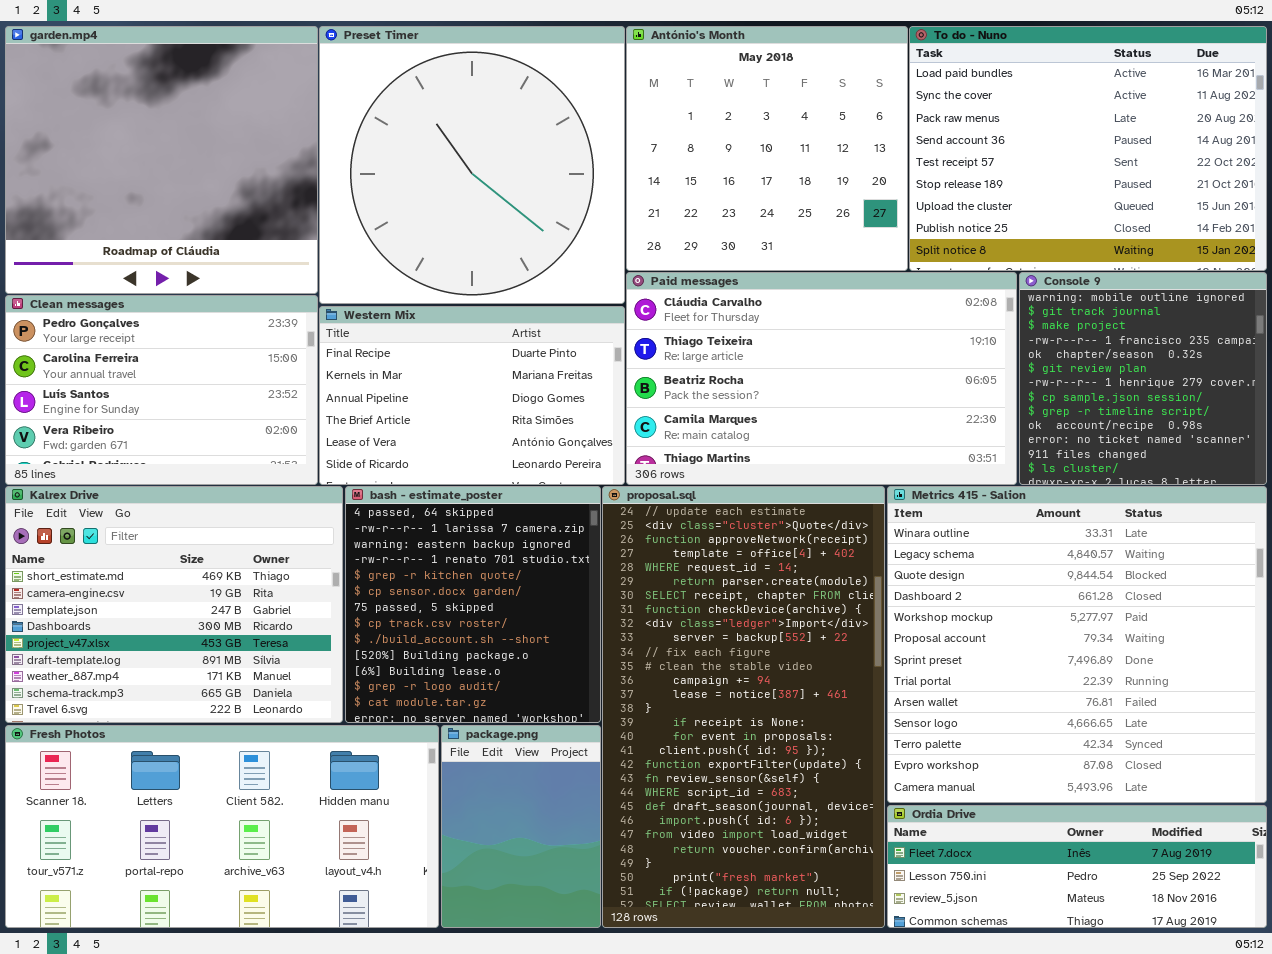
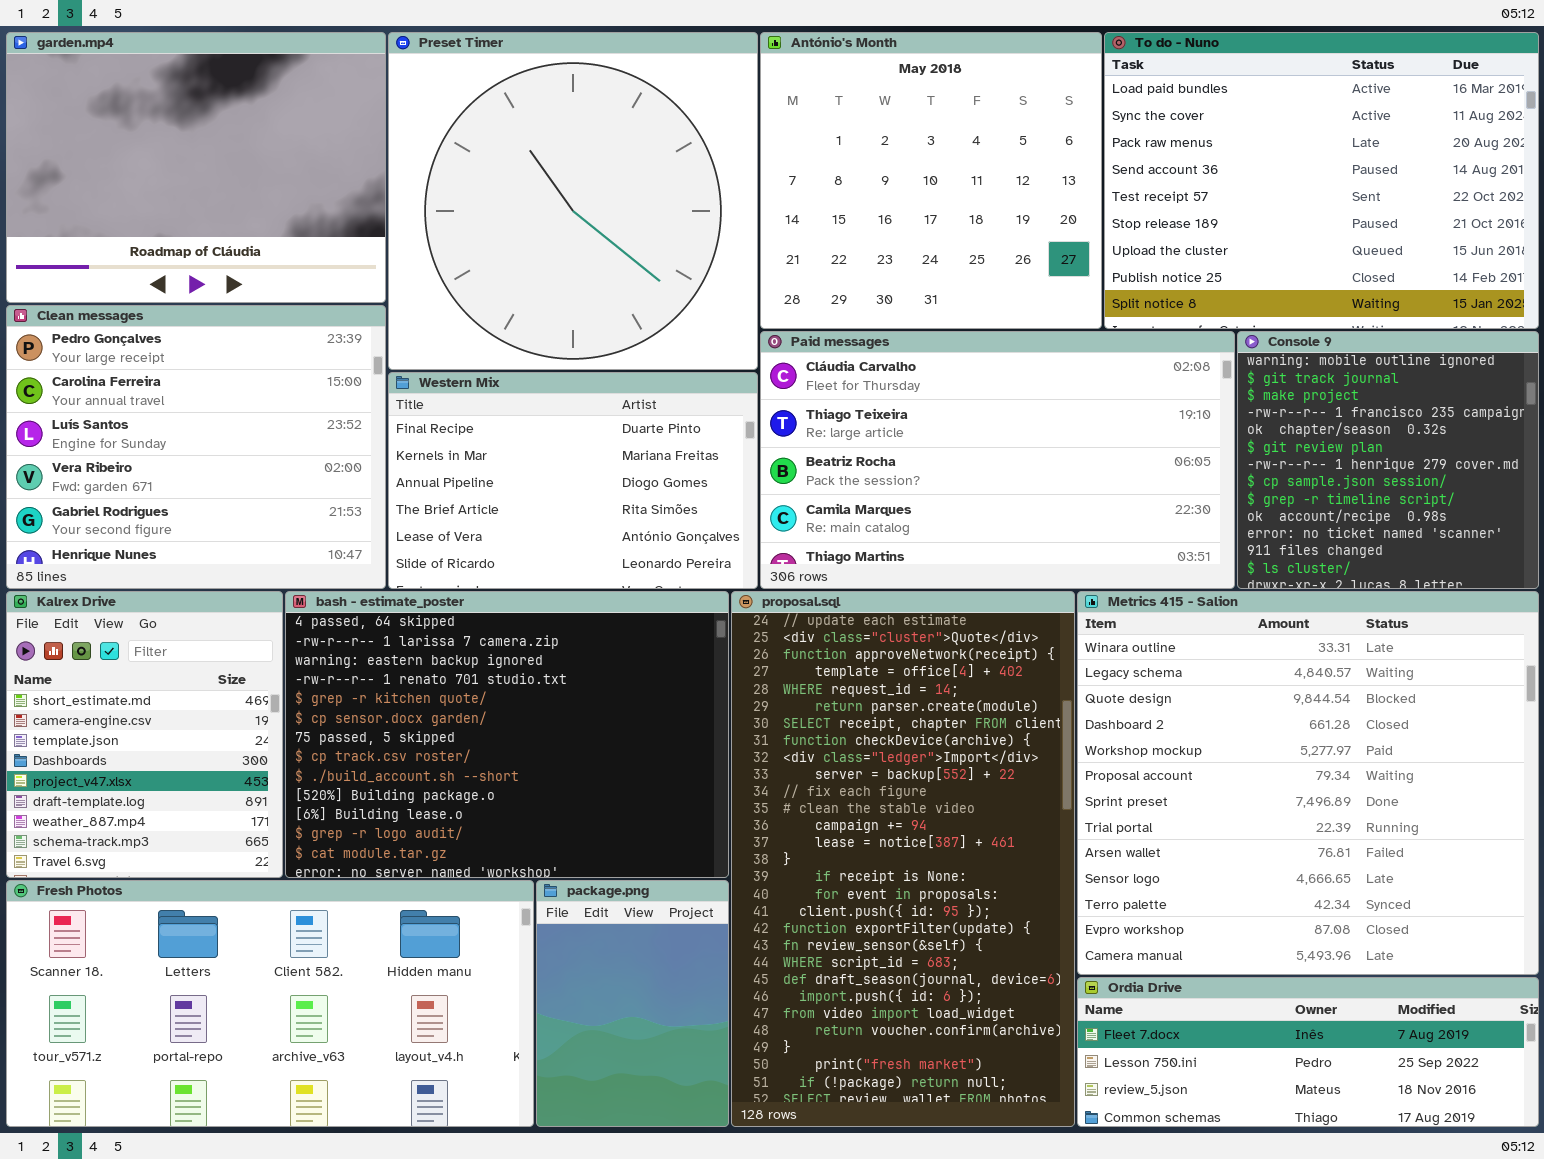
garden.mp4: [5,26,318,294] -> [6,32,386,303], resized
Clean messages: [5,295,318,485] -> [6,305,386,589], resized
Kalrex Drive: [5,486,343,723] -> [6,591,283,878], resized
bash - estimate_poster: [345,486,601,723] -> [285,591,729,878], resized

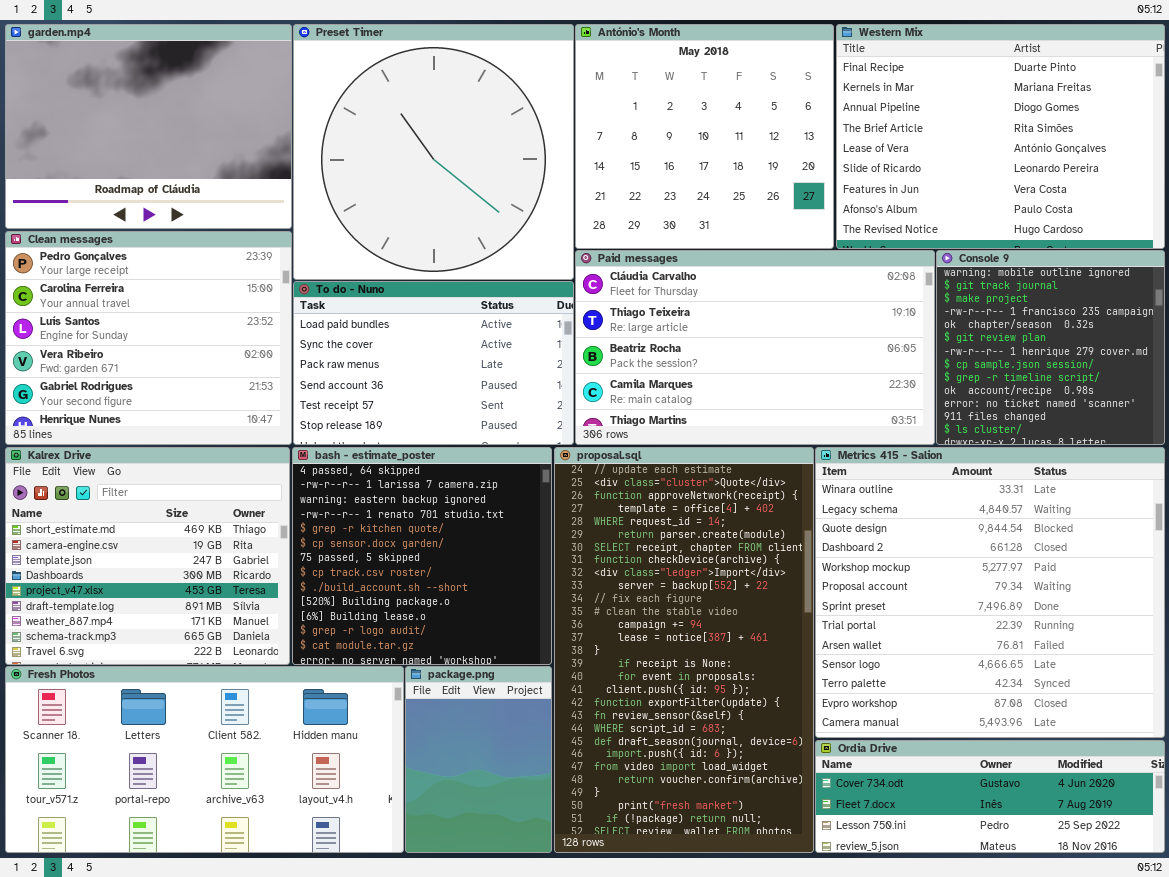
To do - Nuno: [1104,32,1539,329] -> [293,281,574,445], moved, resized
Western Mix: [388,372,758,589] -> [836,24,1165,249], moved, resized
Kalrex Drive: [6,591,283,878] -> [5,447,290,665], resized
bash - estimate_poster: [285,591,729,878] -> [292,447,552,665], resized
Ordia Drive: [1077,977,1539,1127] -> [815,740,1165,853], scrolled up 1 row

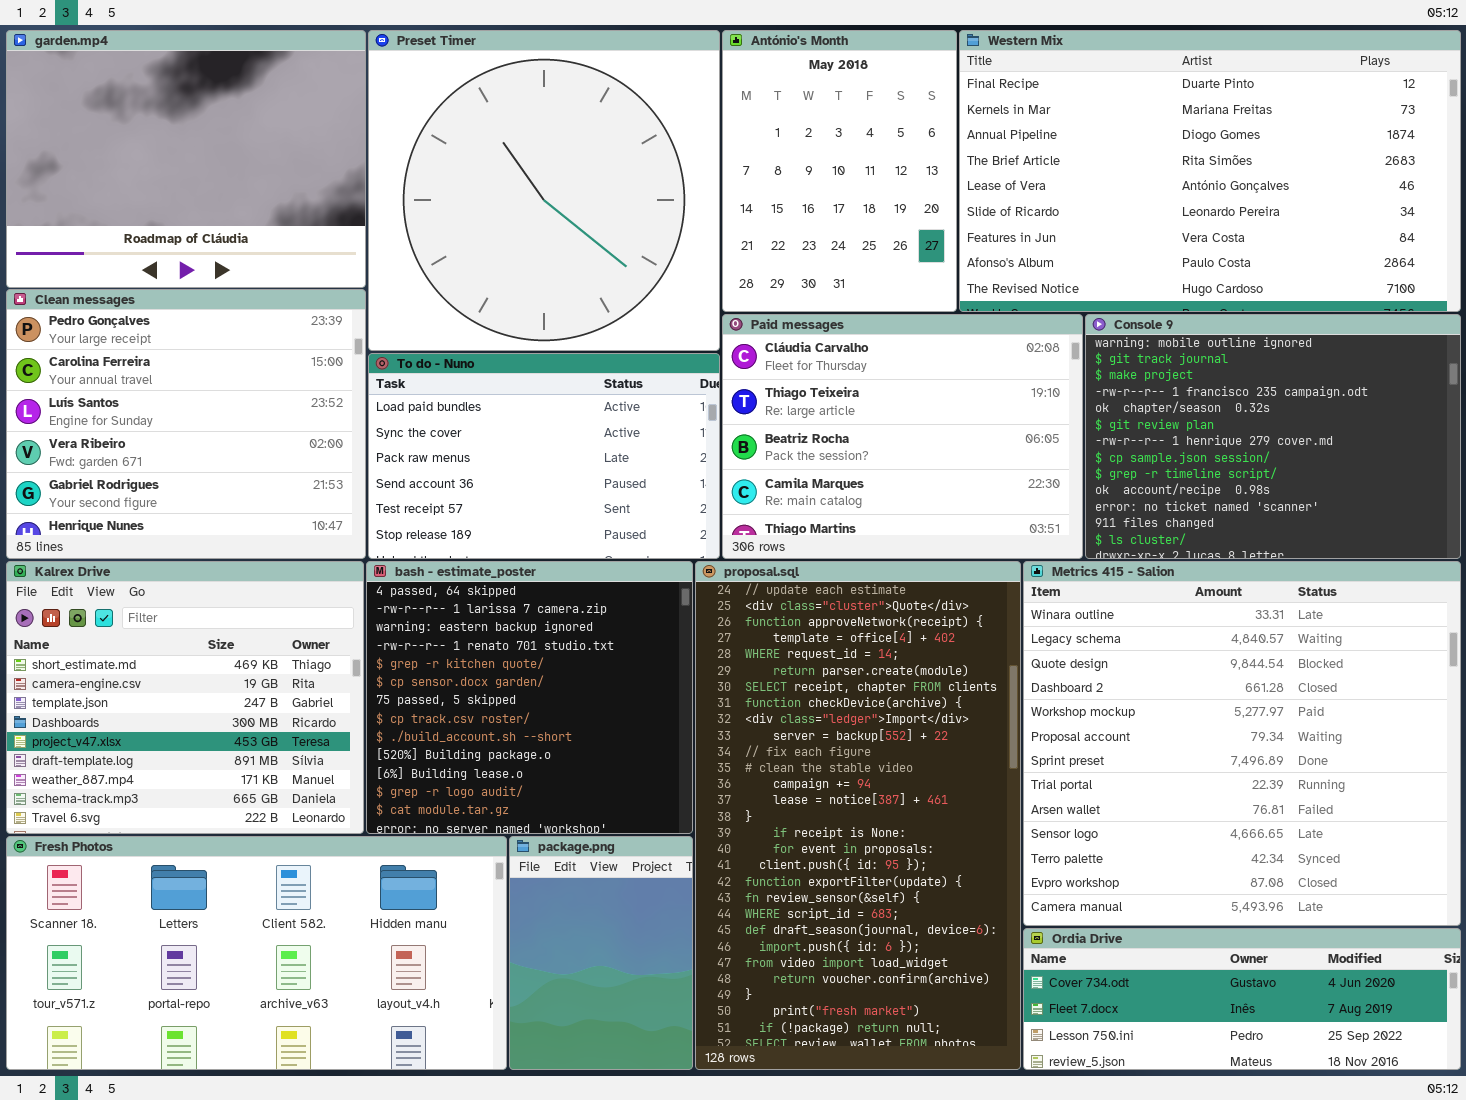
António's Month: [575,24,834,249] -> [722,30,957,312], resized
Western Mix: [836,24,1165,249] -> [959,30,1461,312], resized
Paid messages: [575,250,935,445] -> [722,314,1083,559], resized
Console 9: [936,250,1165,445] -> [1085,314,1461,559], resized

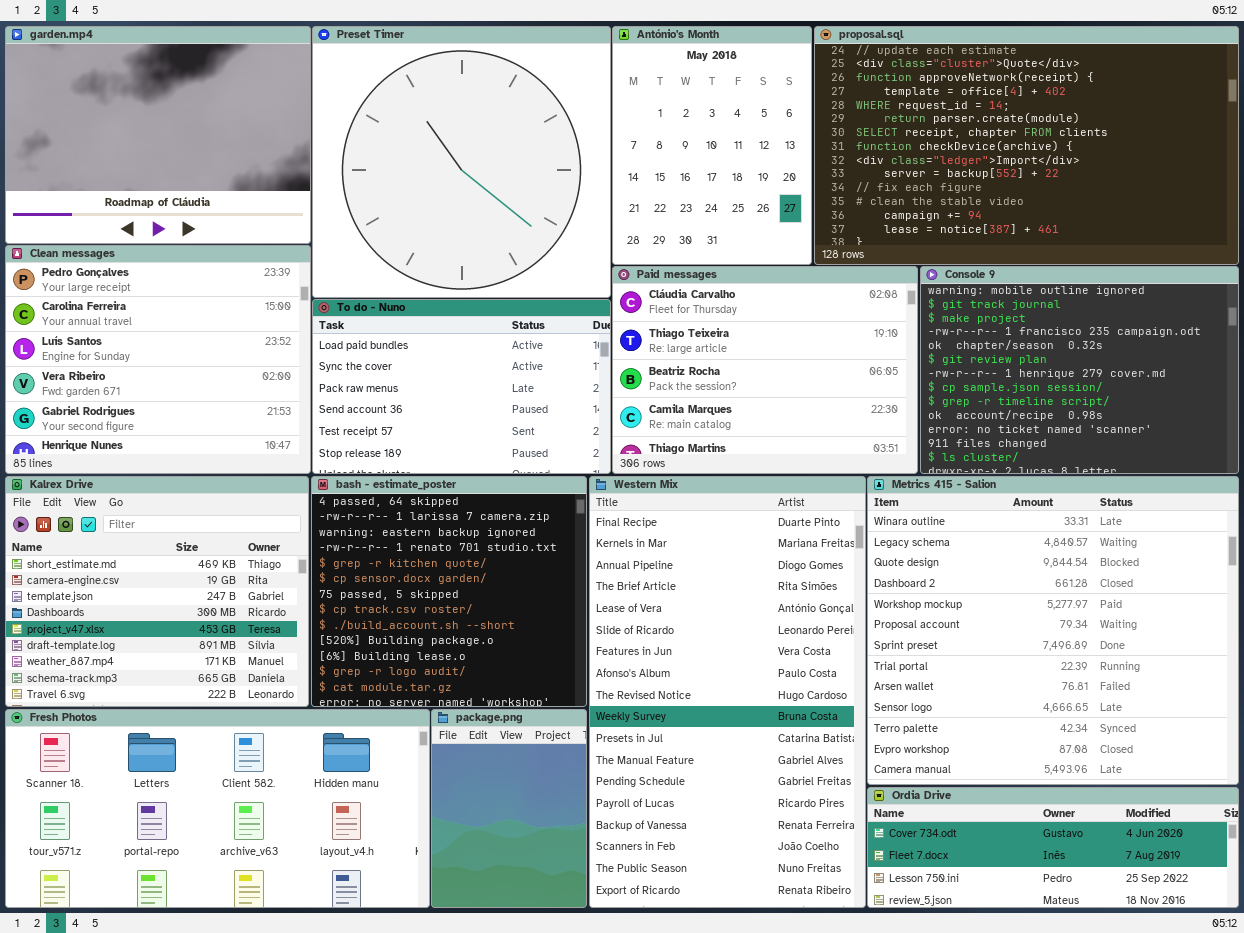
Western Mix: [959,30,1461,312] -> [589,476,866,908], moved, resized
proposal.sql: [695,561,1021,1070] -> [814,26,1239,265], moved, resized

